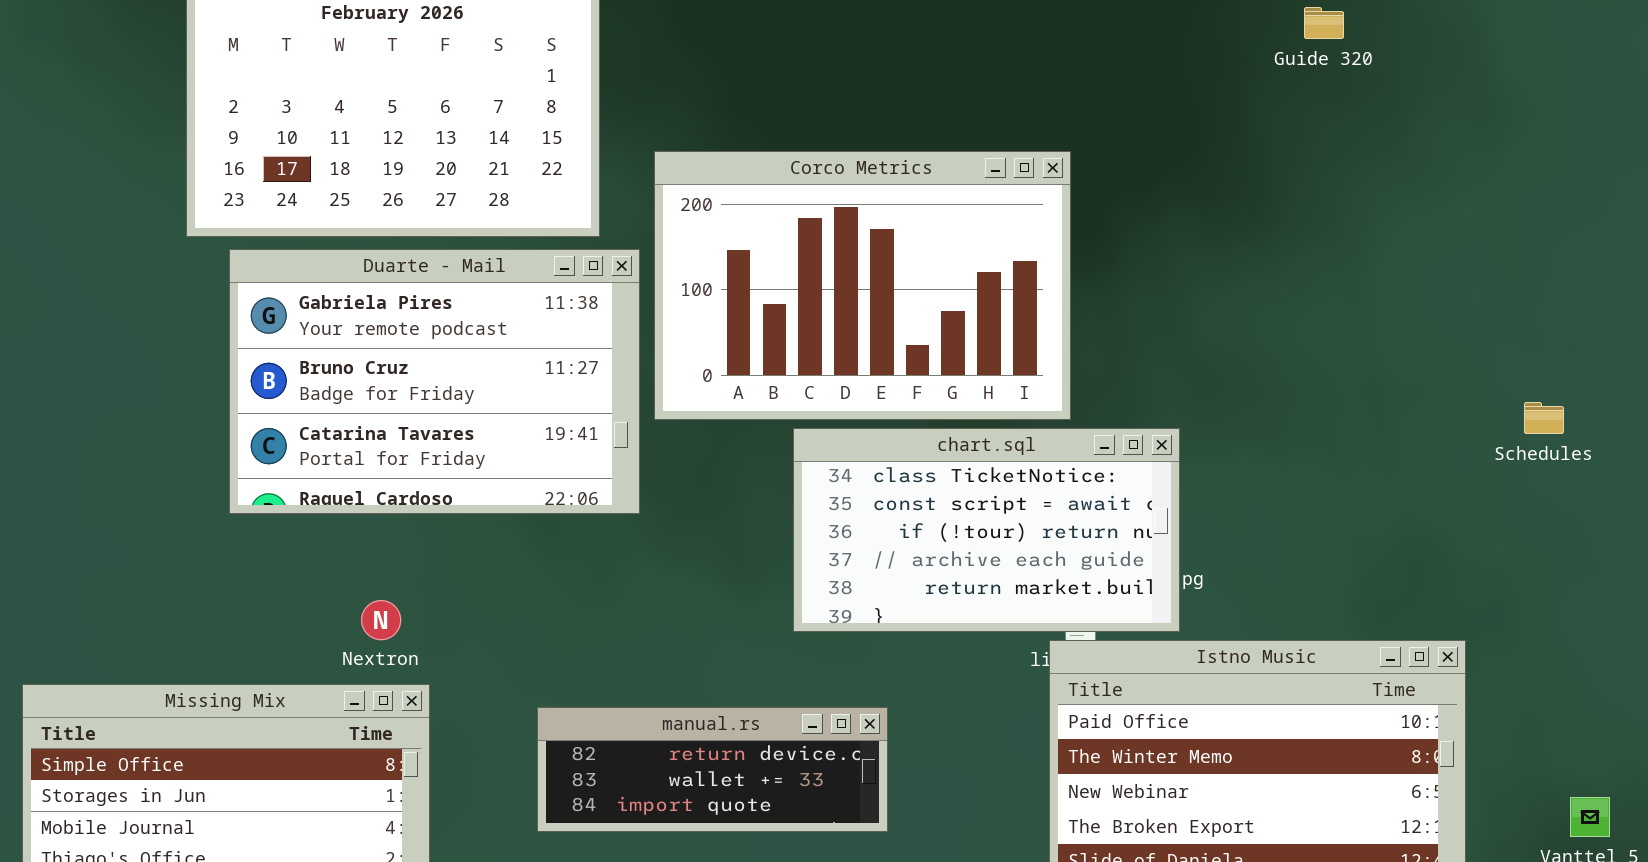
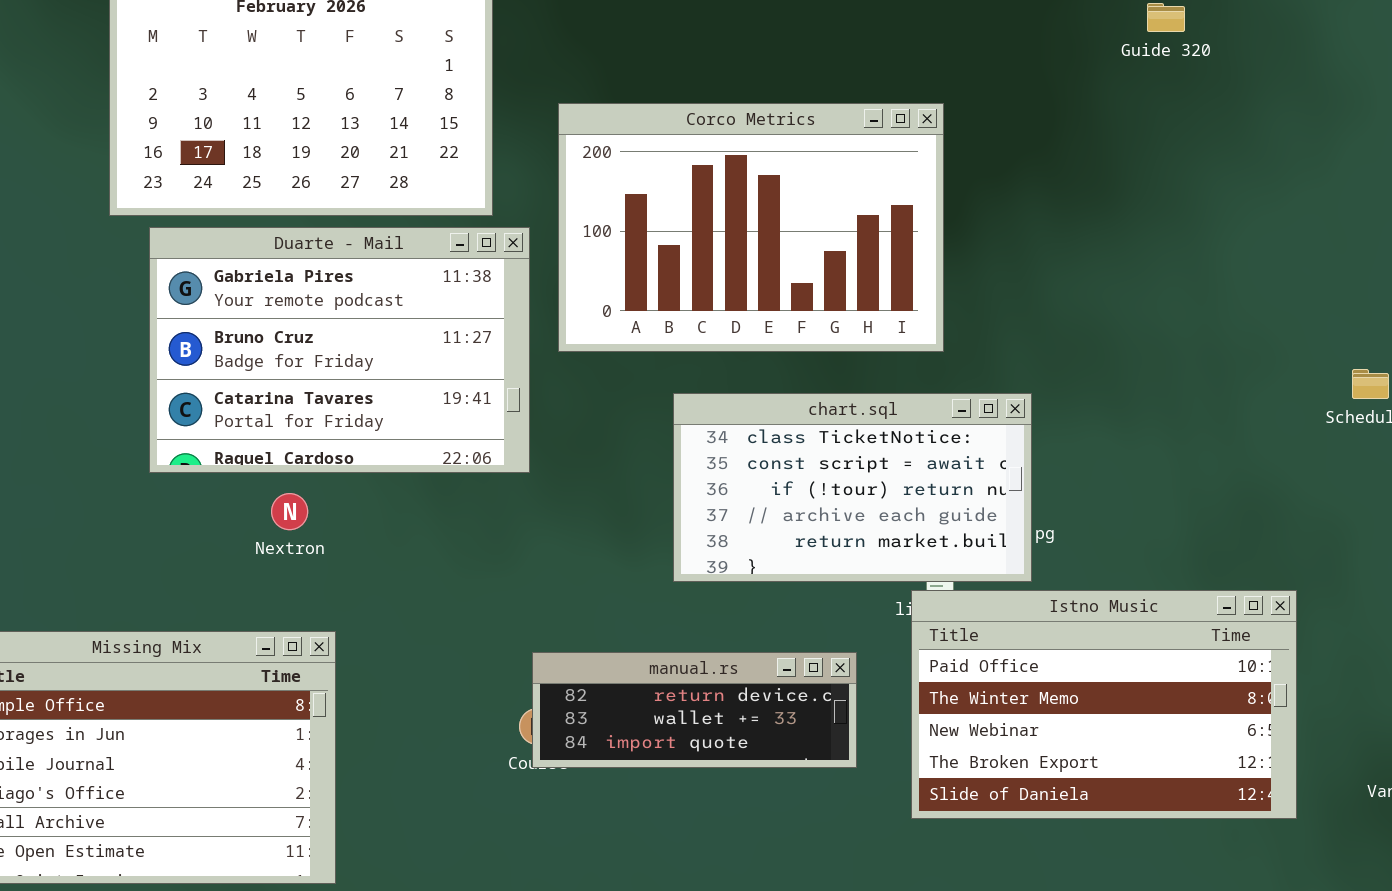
Corco Metrics: [654,151,1071,420] -> [558,103,944,352], moved
Nextron: [361,600,401,640] -> [271,493,308,530], moved
manual.rs: [537,707,888,832] -> [532,652,857,768], moved

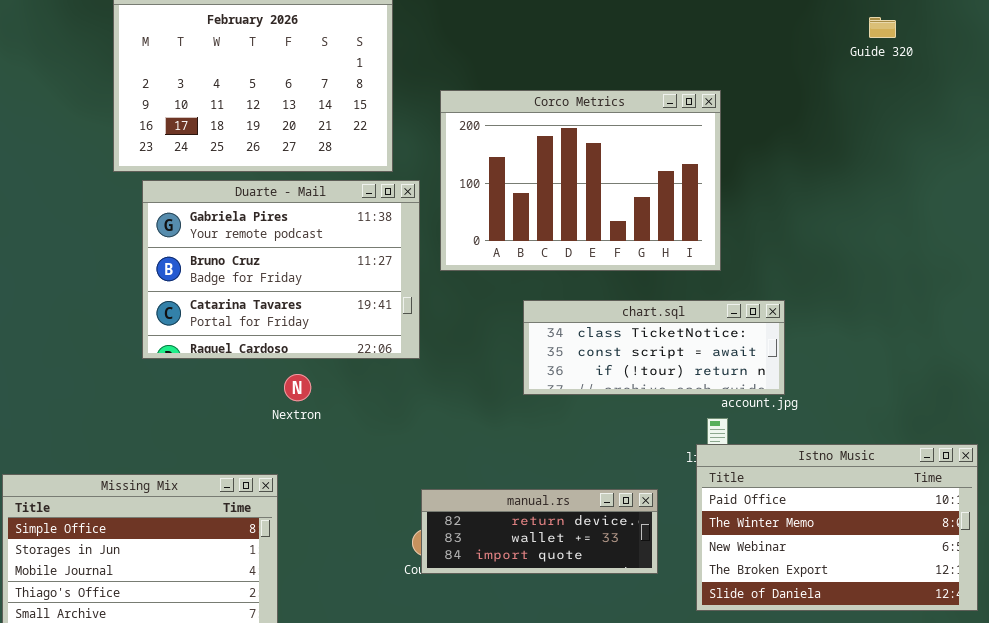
chart.sql: [673,393,1032,582] -> [523,300,785,395], resized
Nextron: [271,493,308,530] -> [284,374,311,401], moved

